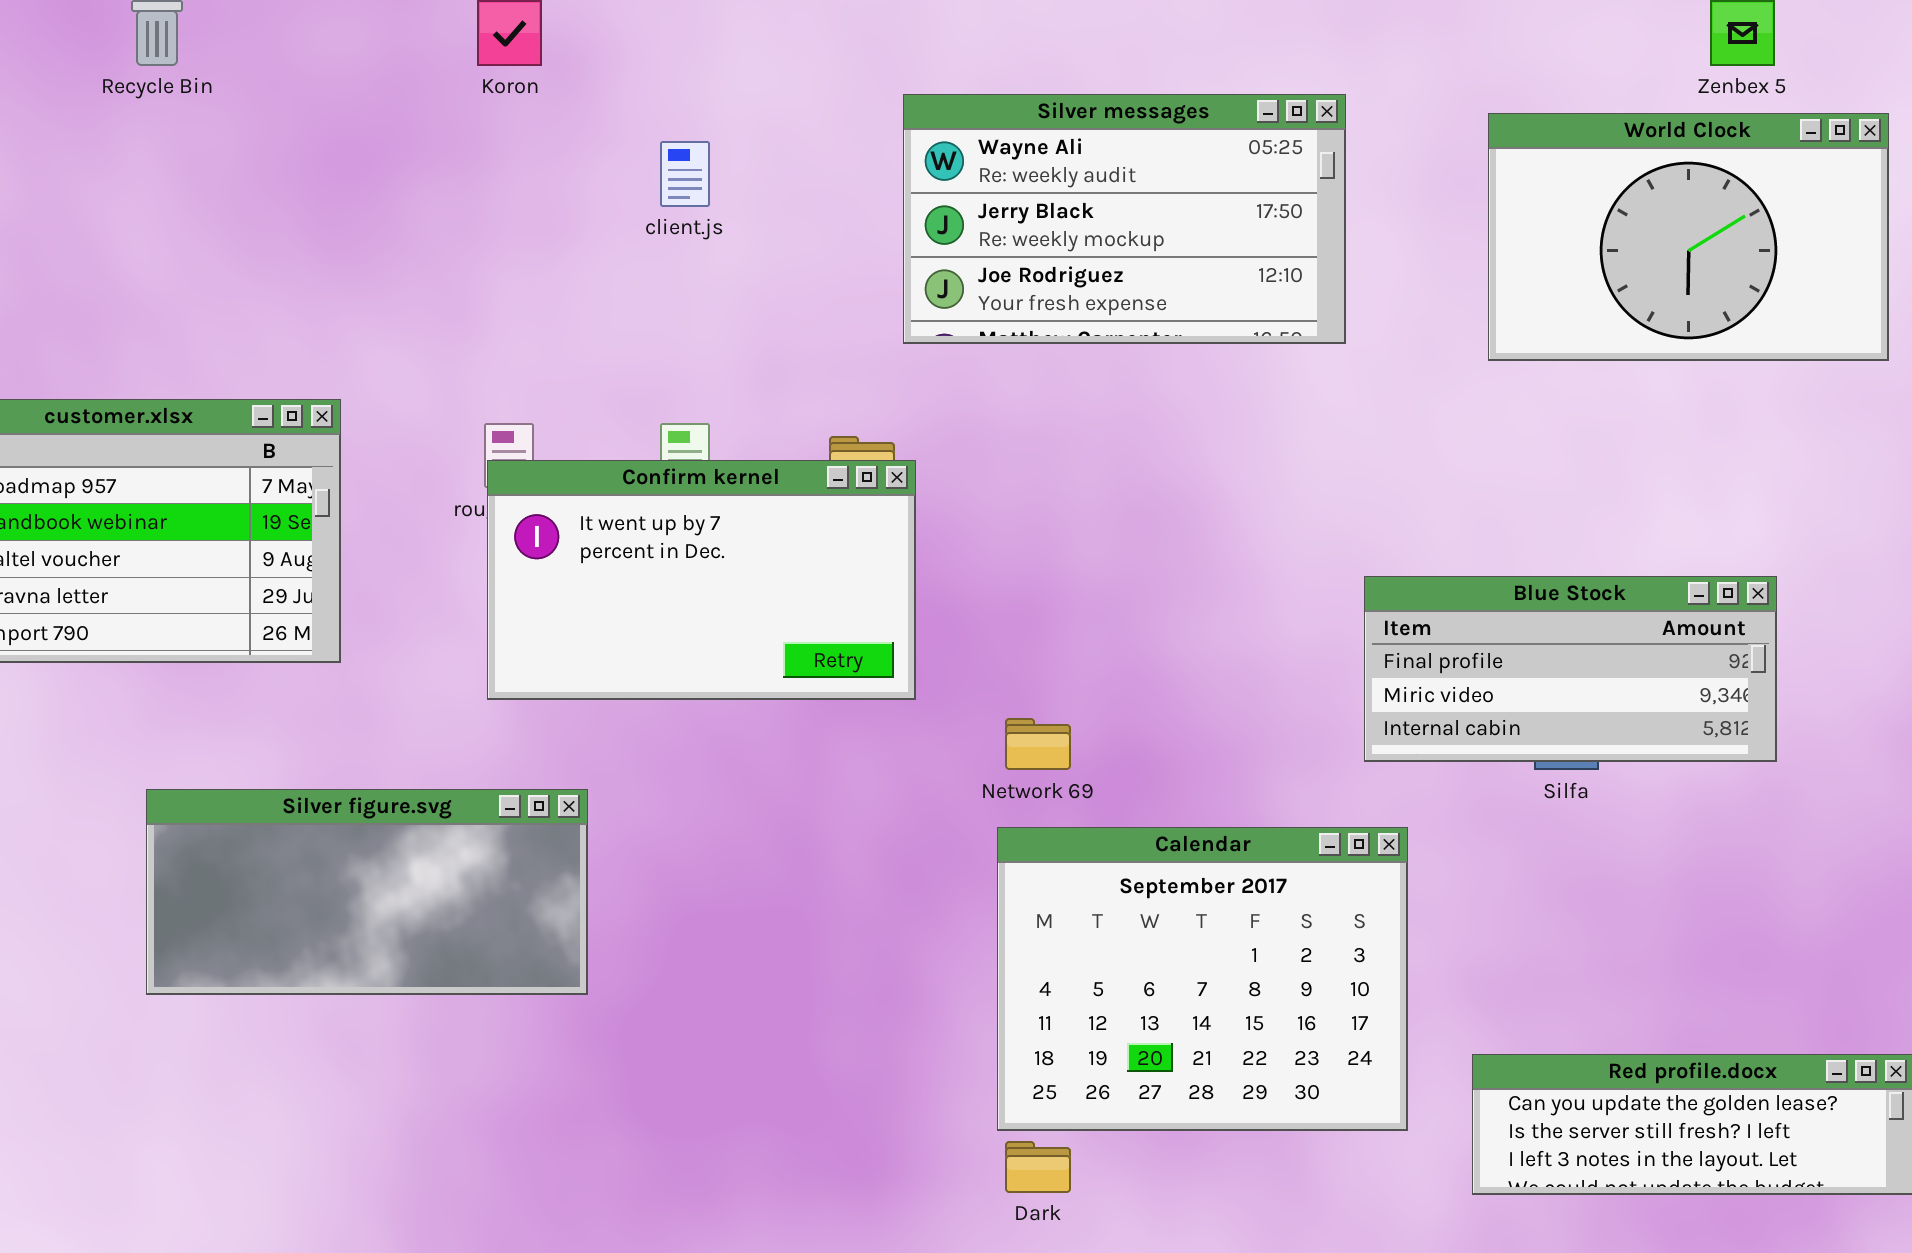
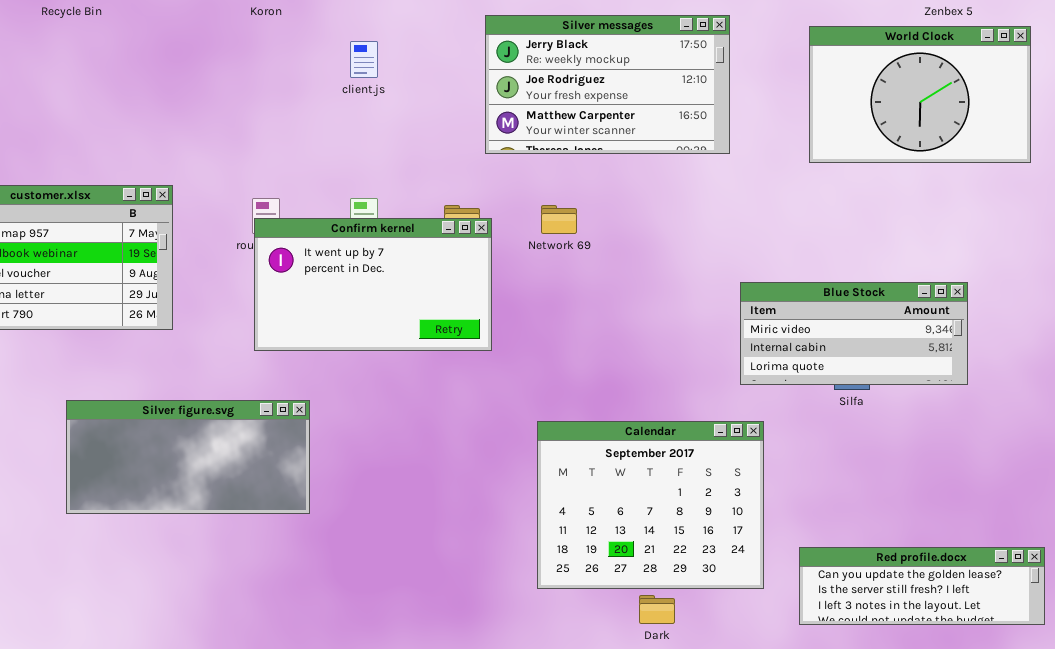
Silver messages: [903,94,1346,344] -> [485,15,730,154], scrolled down 1 row
Blue Stock: [1364,576,1777,762] -> [740,282,968,385], scrolled down 1 row
Network 69: [1005,718,1071,770] -> [541,205,577,234], moved
Dark: [1005,1141,1071,1193] -> [639,595,675,624], moved

